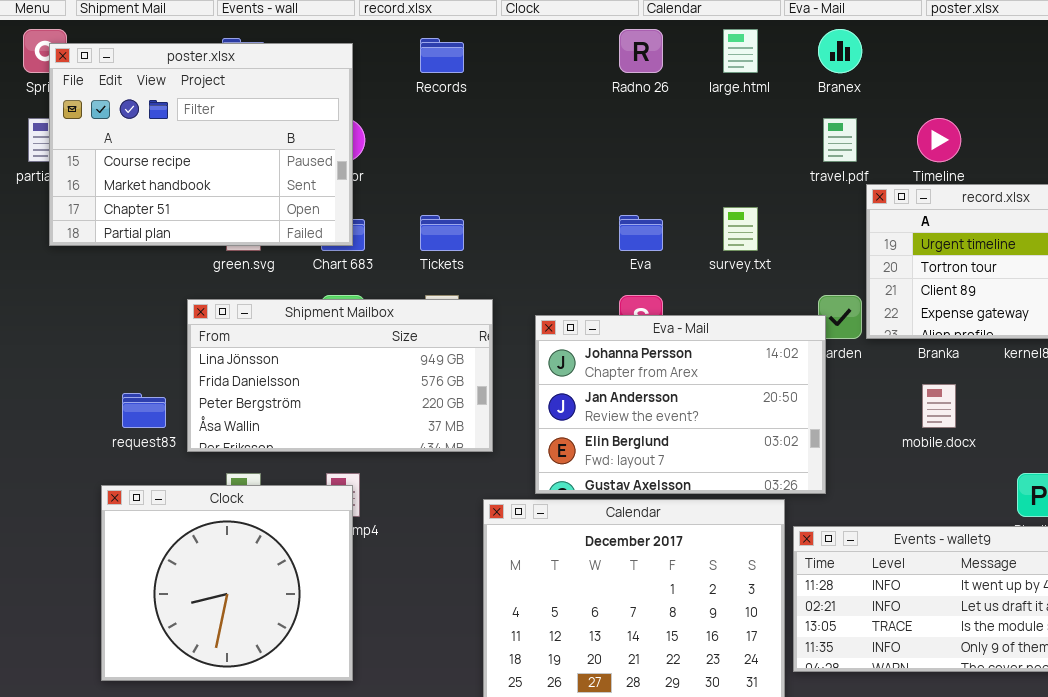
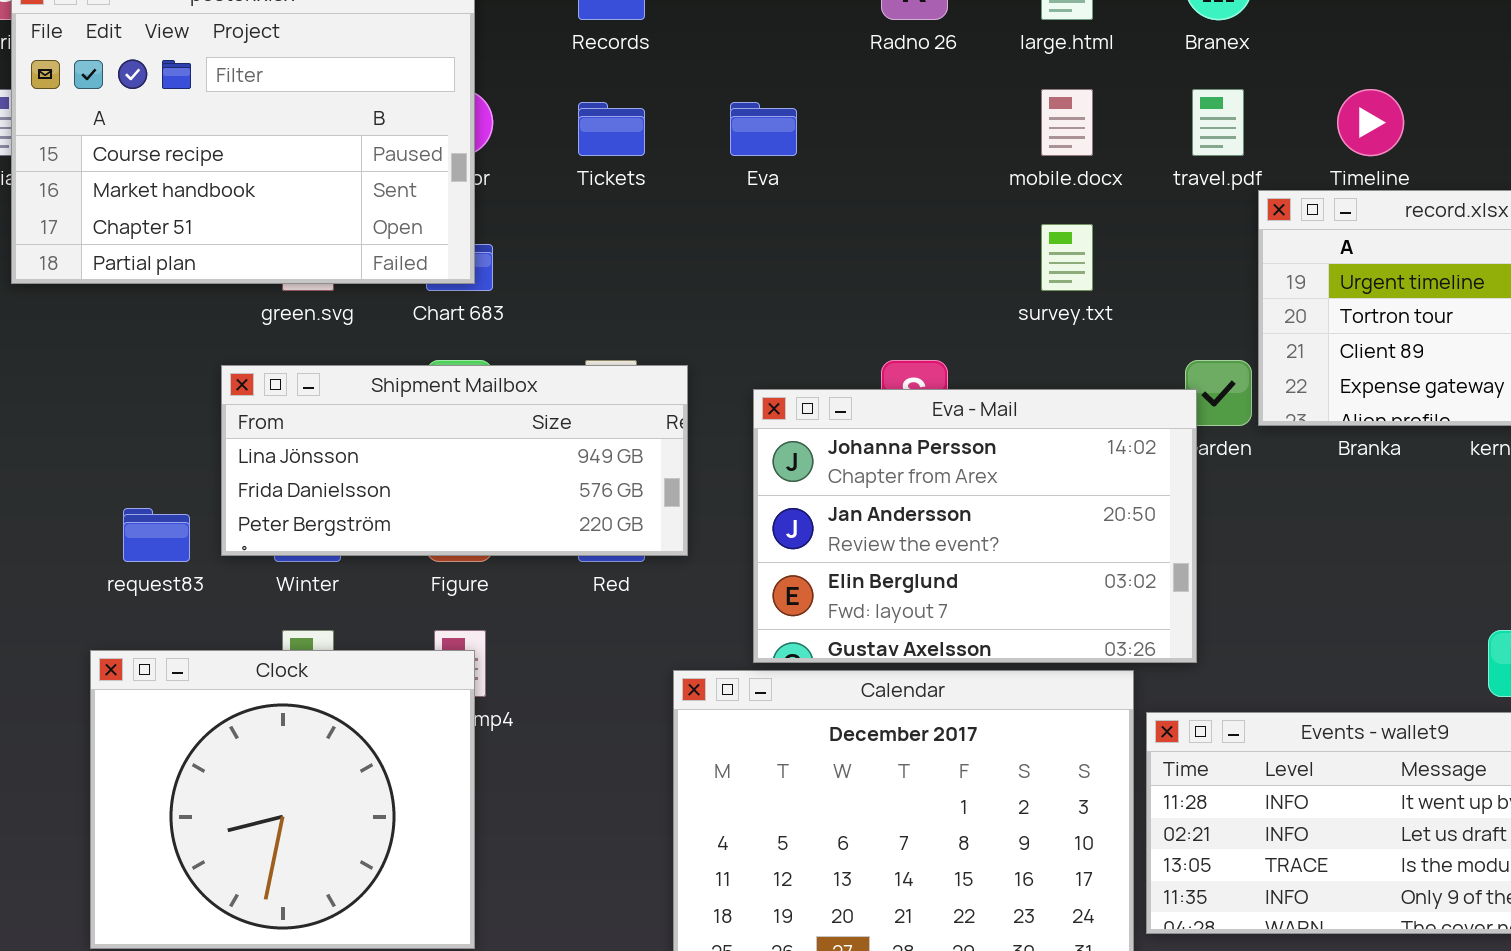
Tickets: [420,215,464,251] -> [578,102,645,156], moved
Eva: [619,215,663,251] -> [730,102,797,156], moved
Shipment Mailbox: [187,299,493,452] -> [221,365,688,556], resized
mobile.docx: [922,384,956,428] -> [1041,89,1093,156], moved

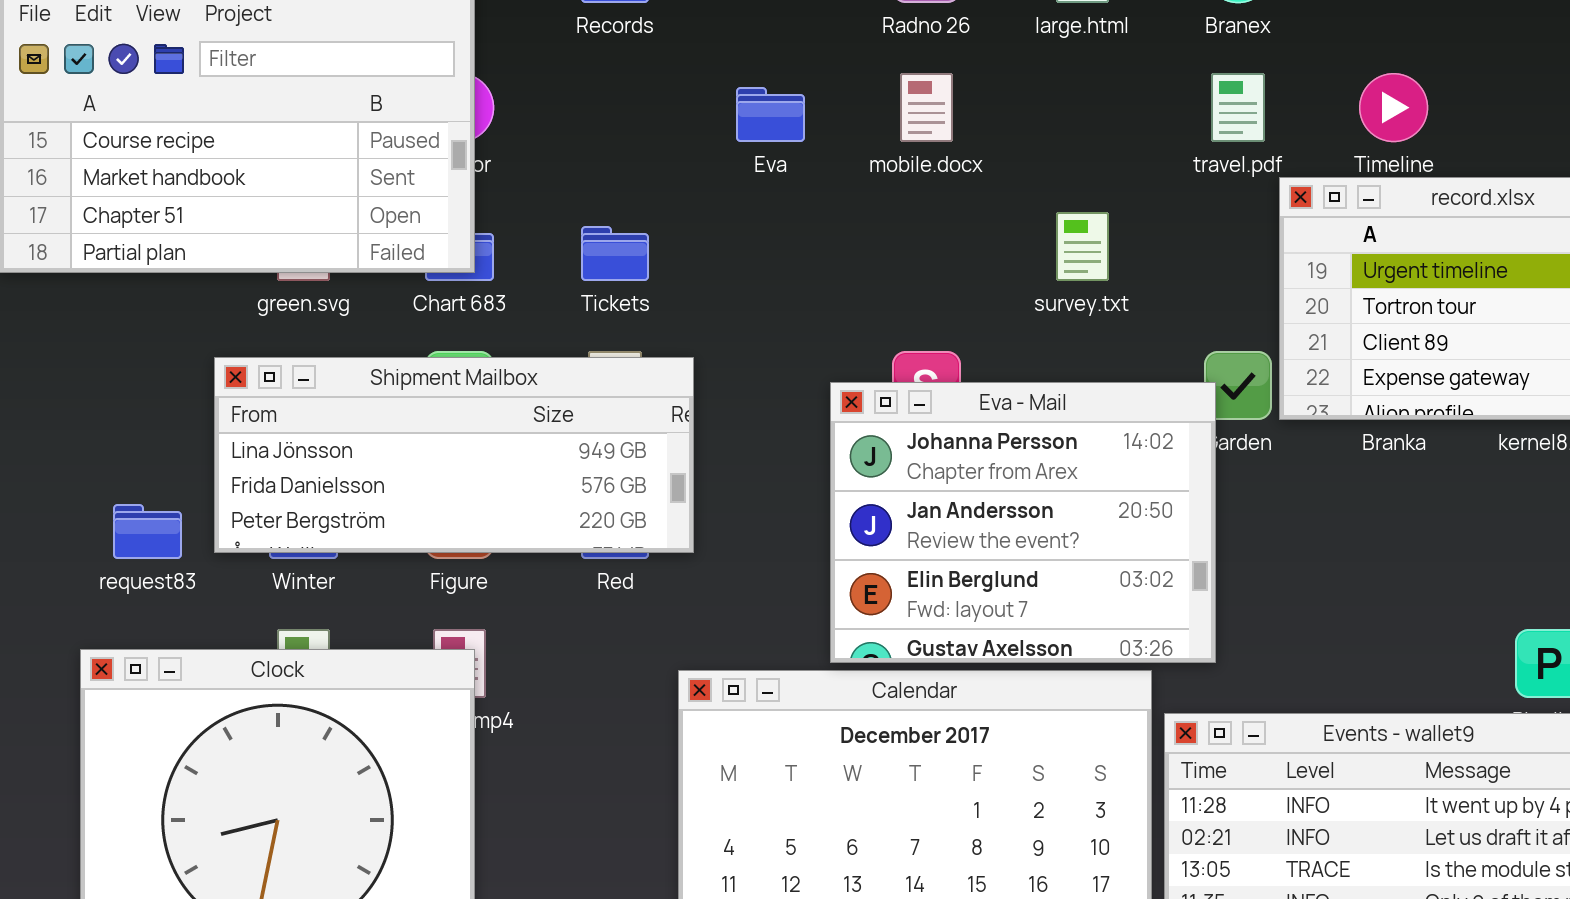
mobile.docx: [1041,89,1093,156] -> [900,73,953,142], moved
Tickets: [578,102,645,156] -> [581,226,649,281], moved
Eva - Mail: [753,389,1197,663] -> [830,382,1216,663], resized

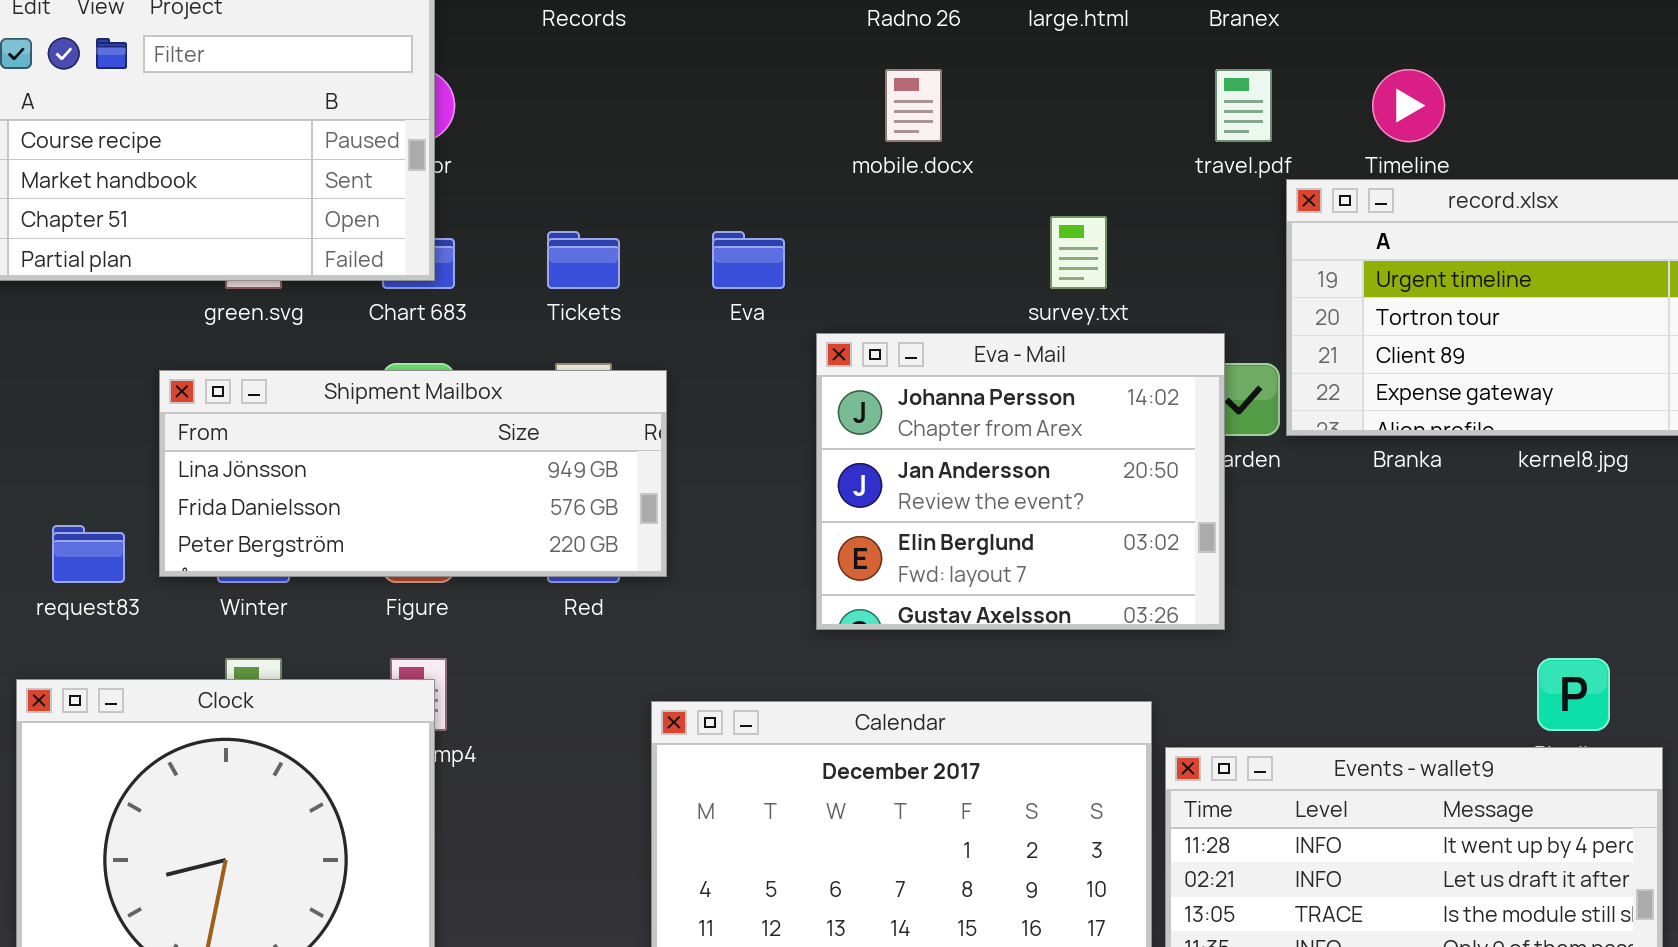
Eva: [736,87,805,142] -> [712,231,785,289], moved
Eva - Mail: [830,382,1216,663] -> [816,333,1225,630], moved

